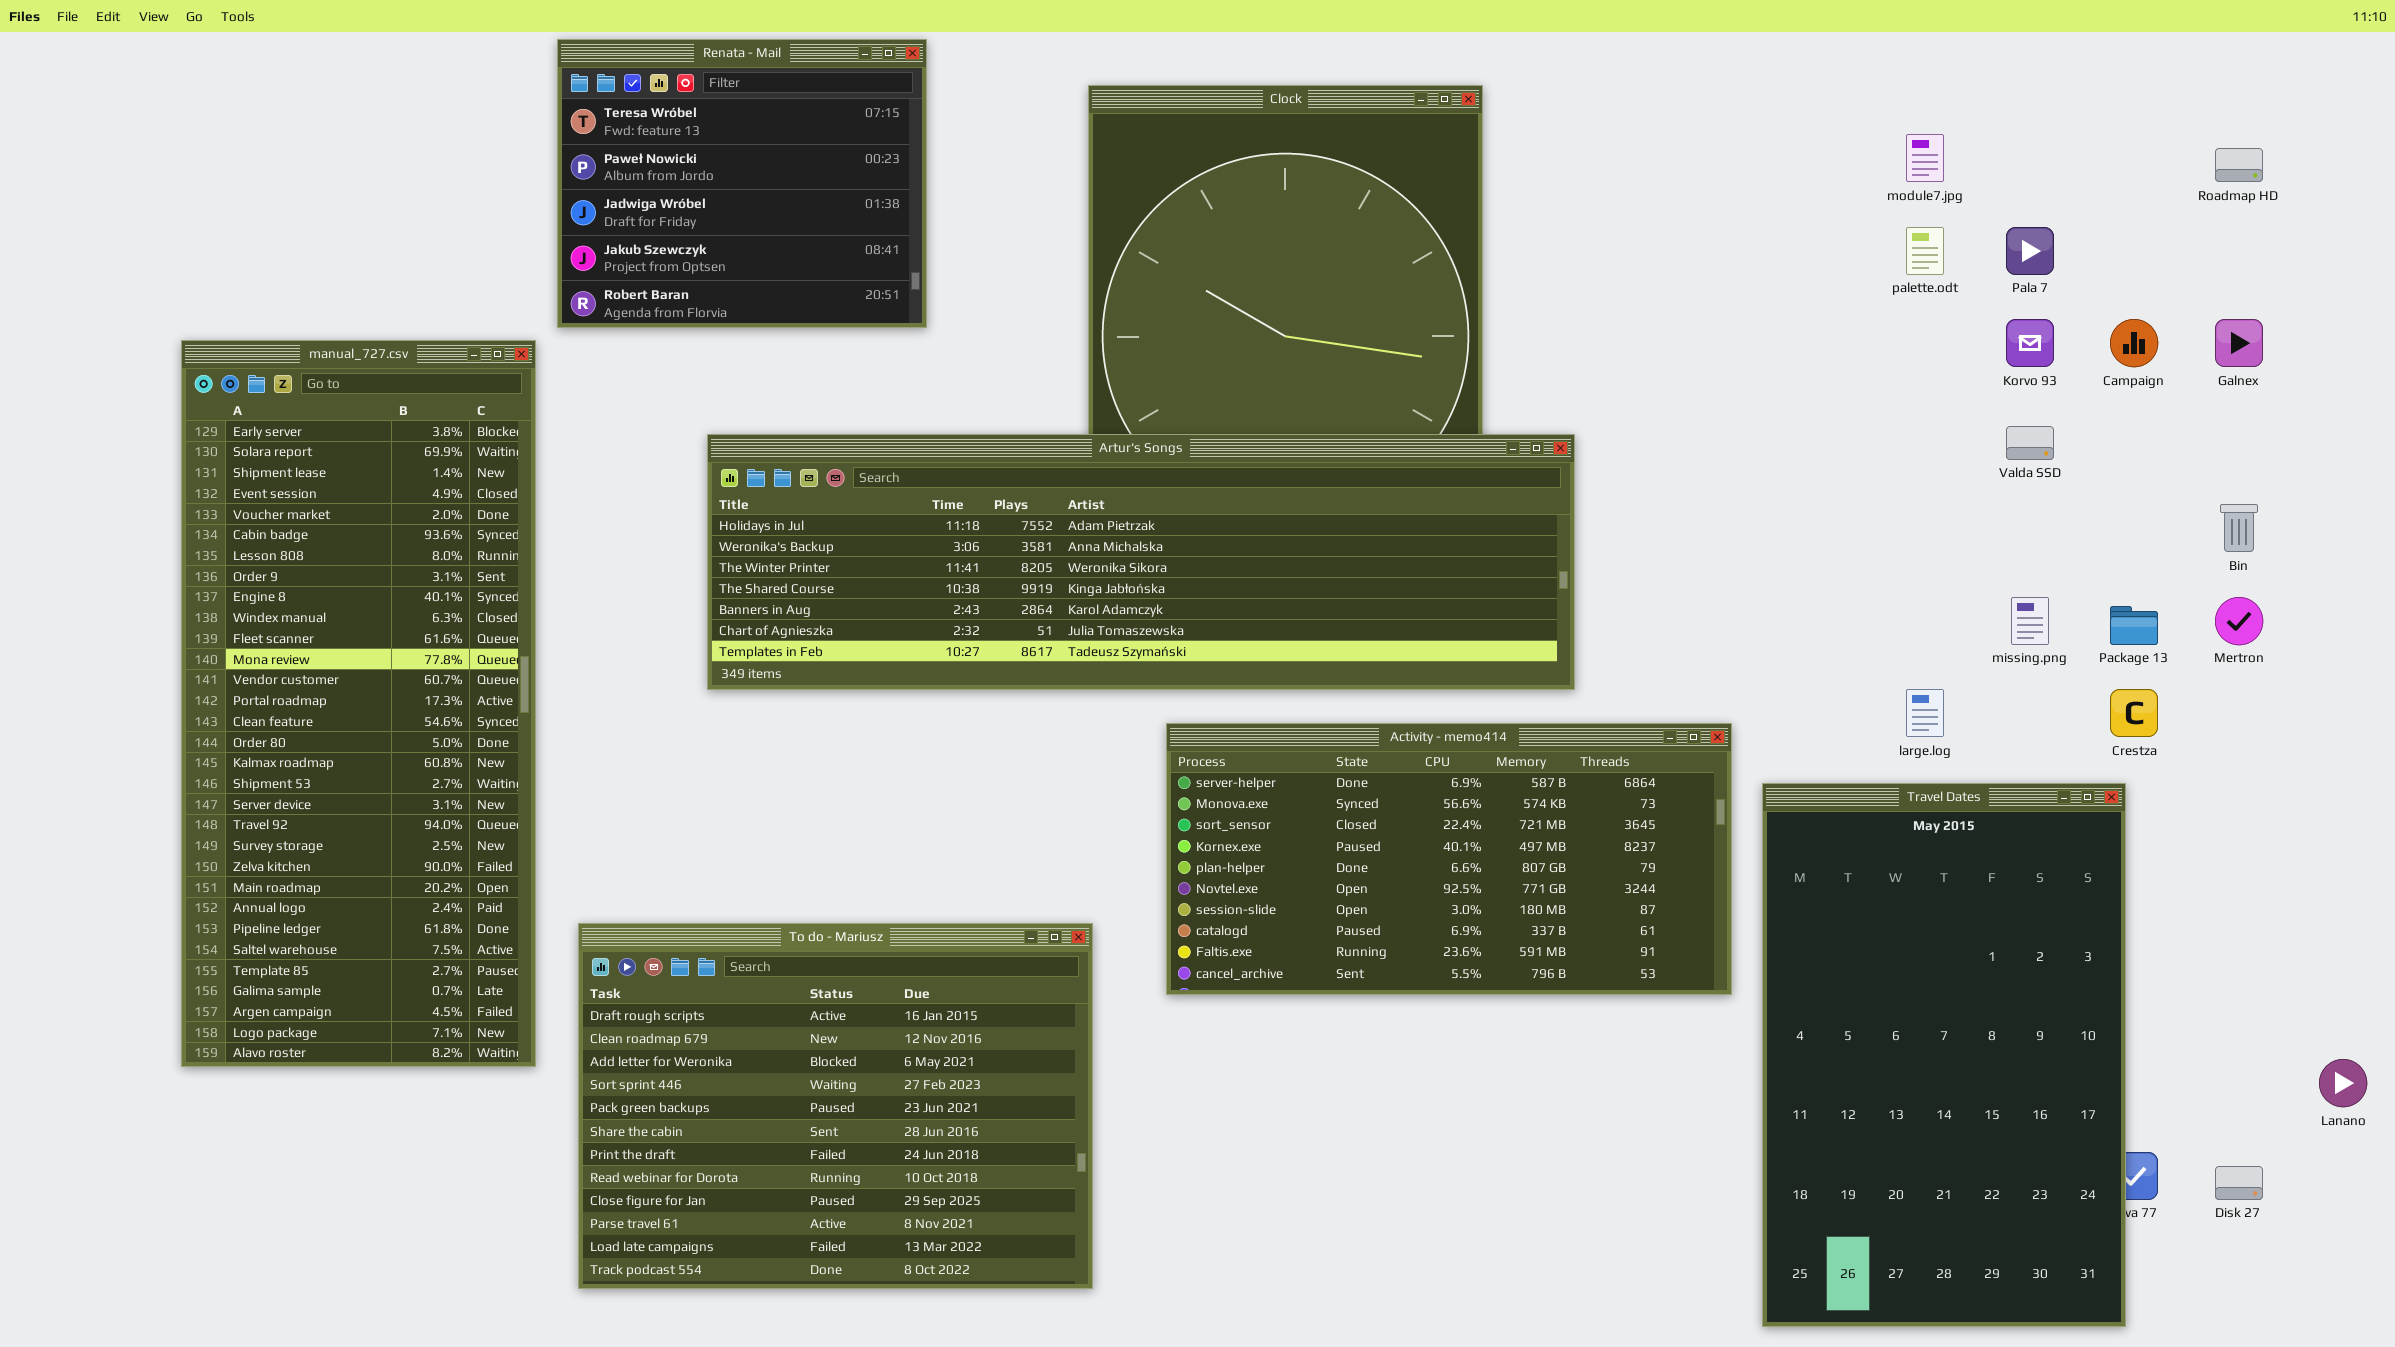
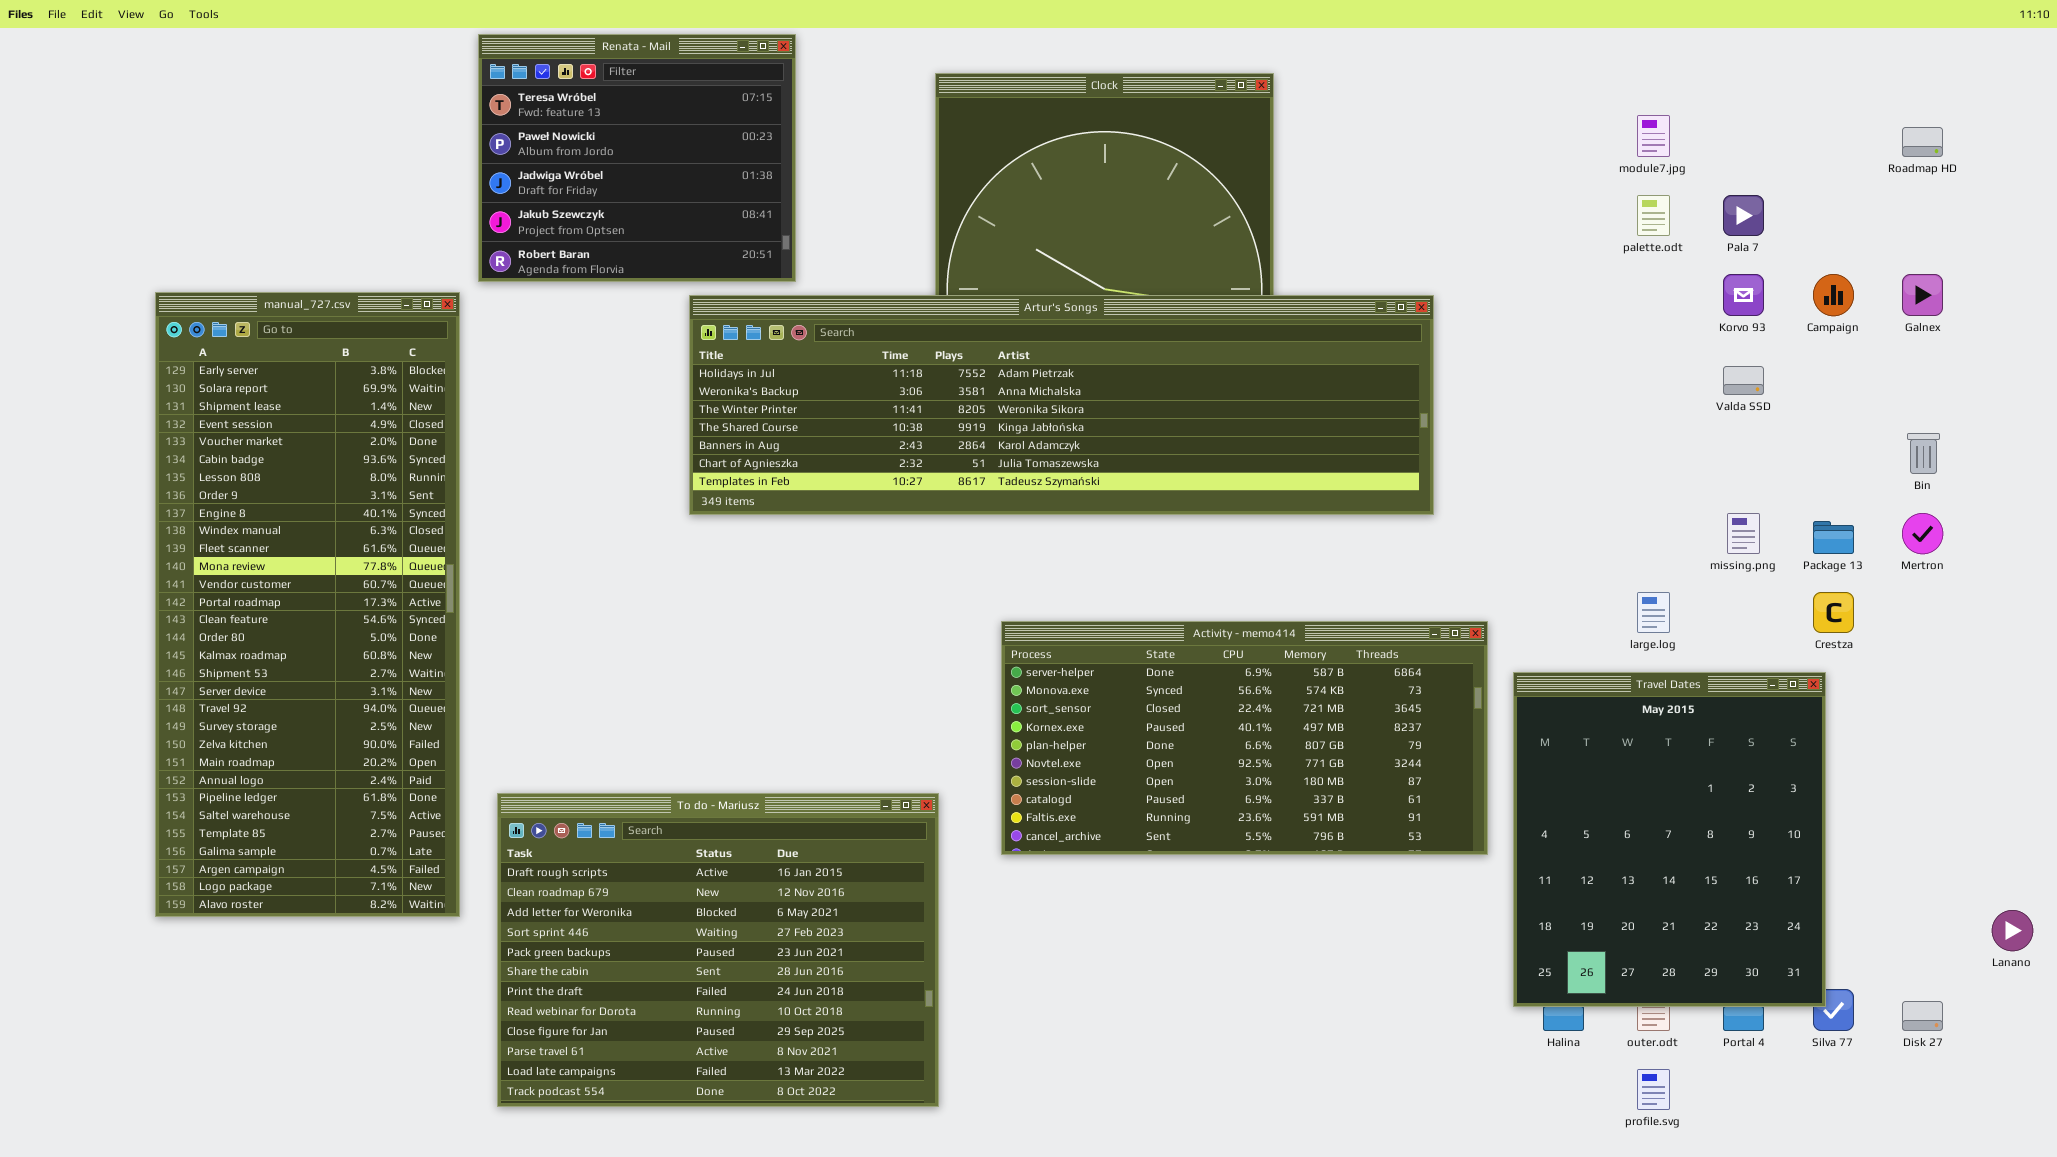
Artur's Songs: [707,434,1575,690] -> [689,295,1434,515], moved
Travel Dates: [1762,783,2126,1327] -> [1513,672,1826,1007], resized

